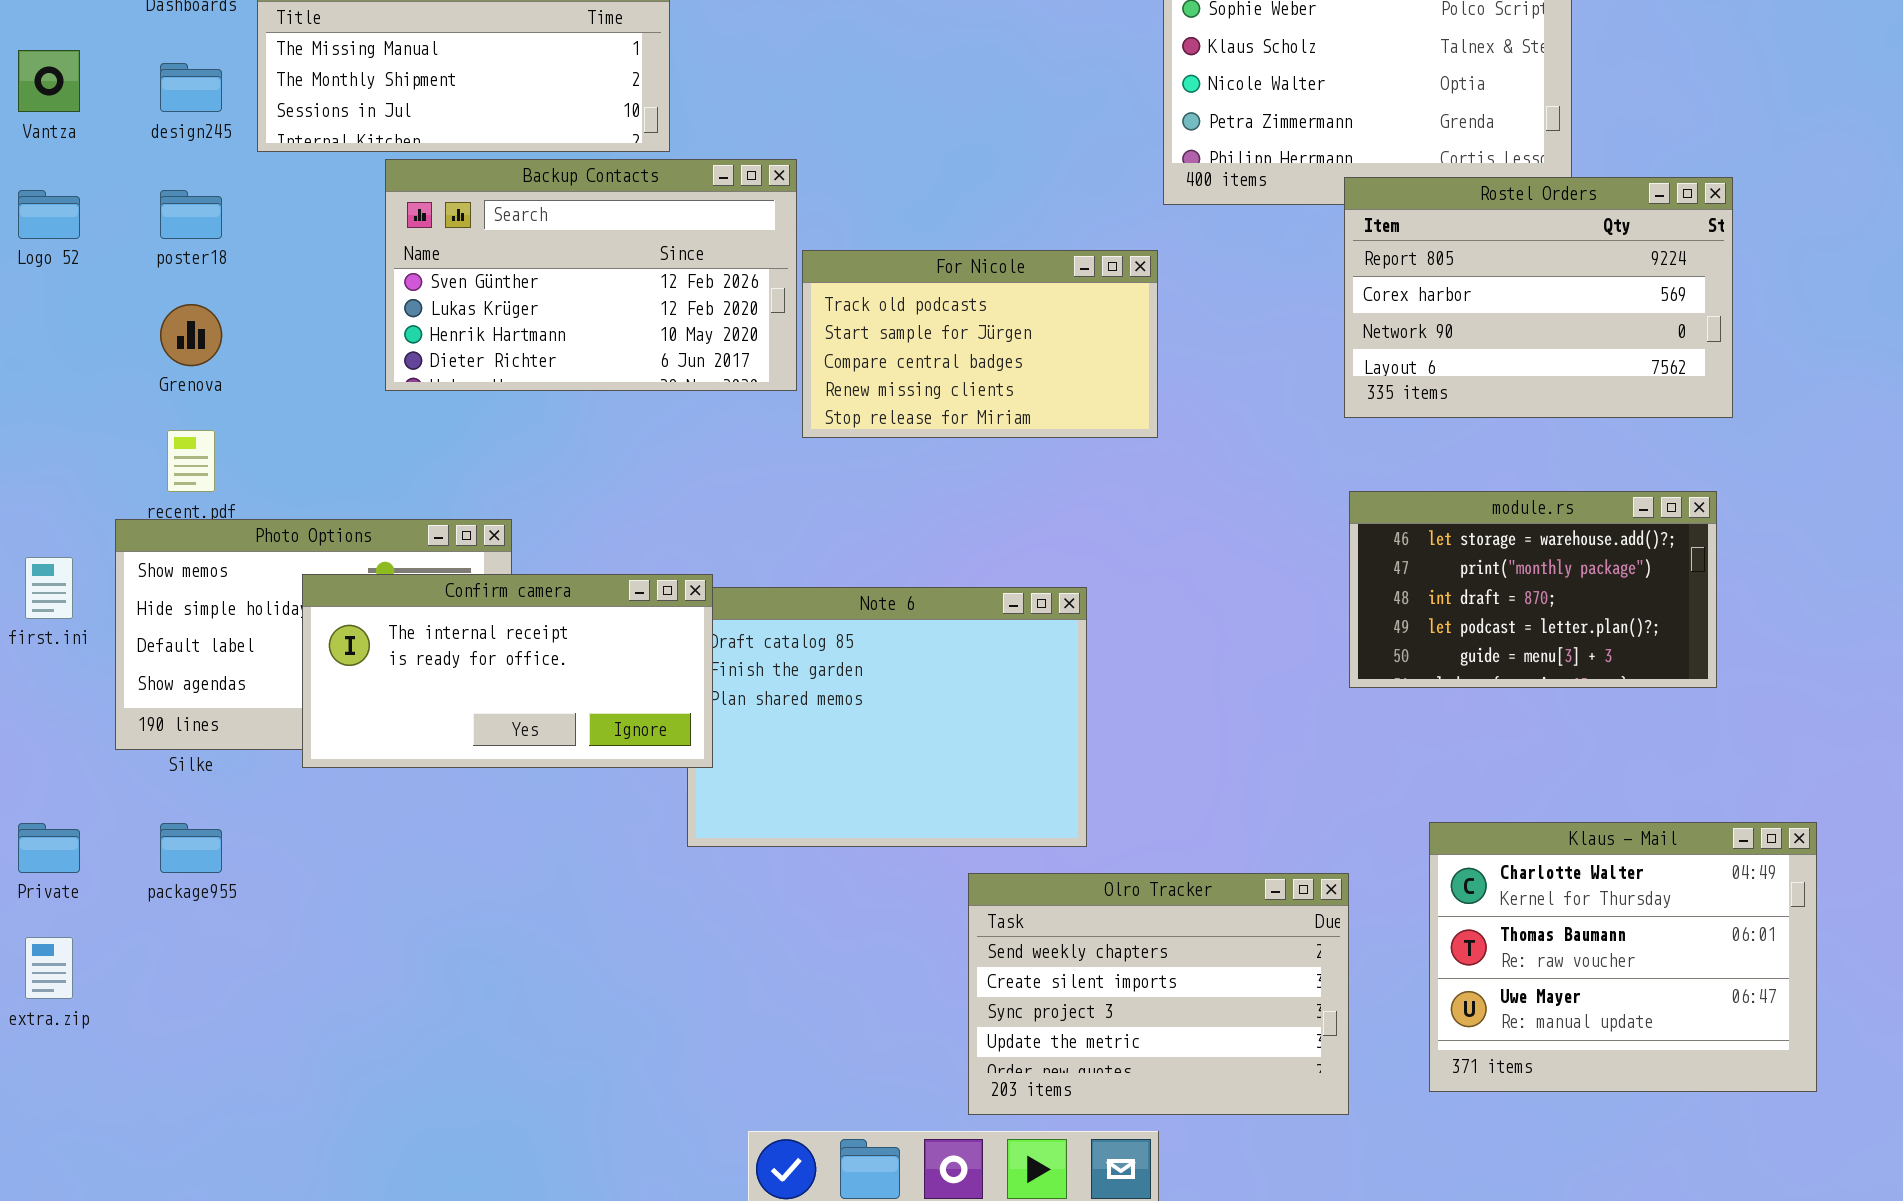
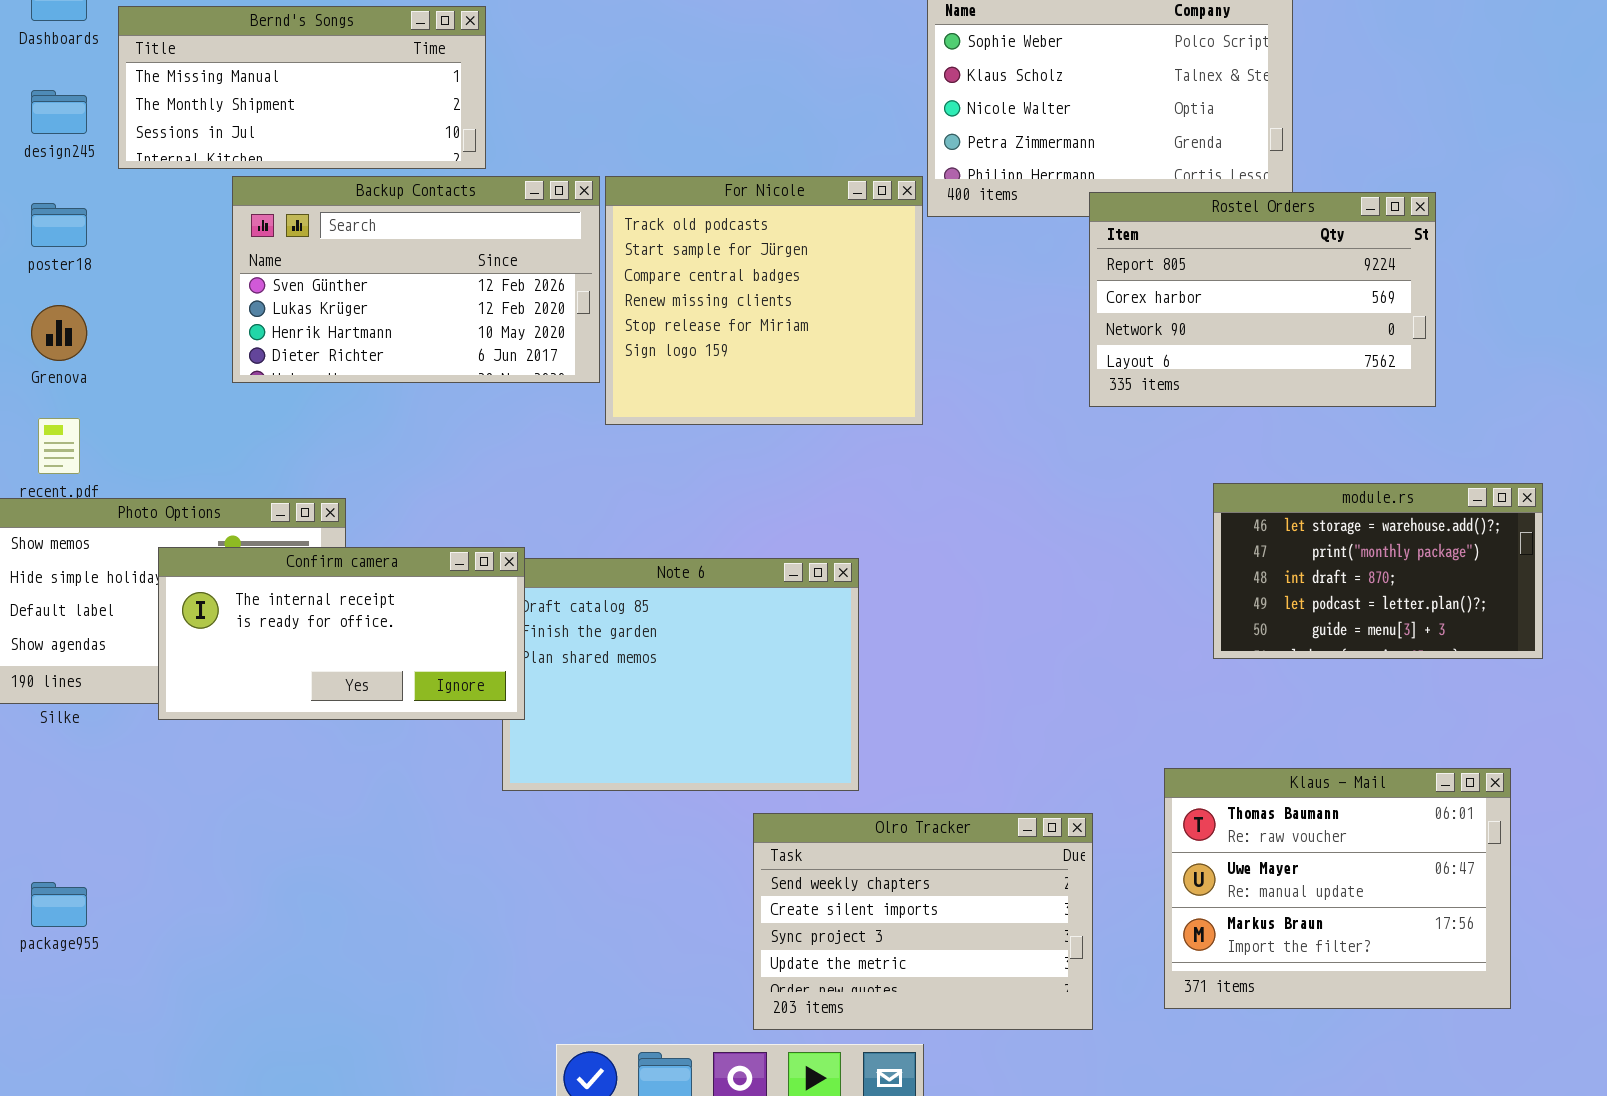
For Nicole: [802,250,1158,438] -> [605,176,923,425], resized
module.rs: [1349,491,1717,688] -> [1213,483,1543,659], moved
Klaus - Mail: [1429,822,1817,1092] -> [1164,768,1511,1009], scrolled down 1 row
package955: [160,823,222,873] -> [31,882,87,927], moved

